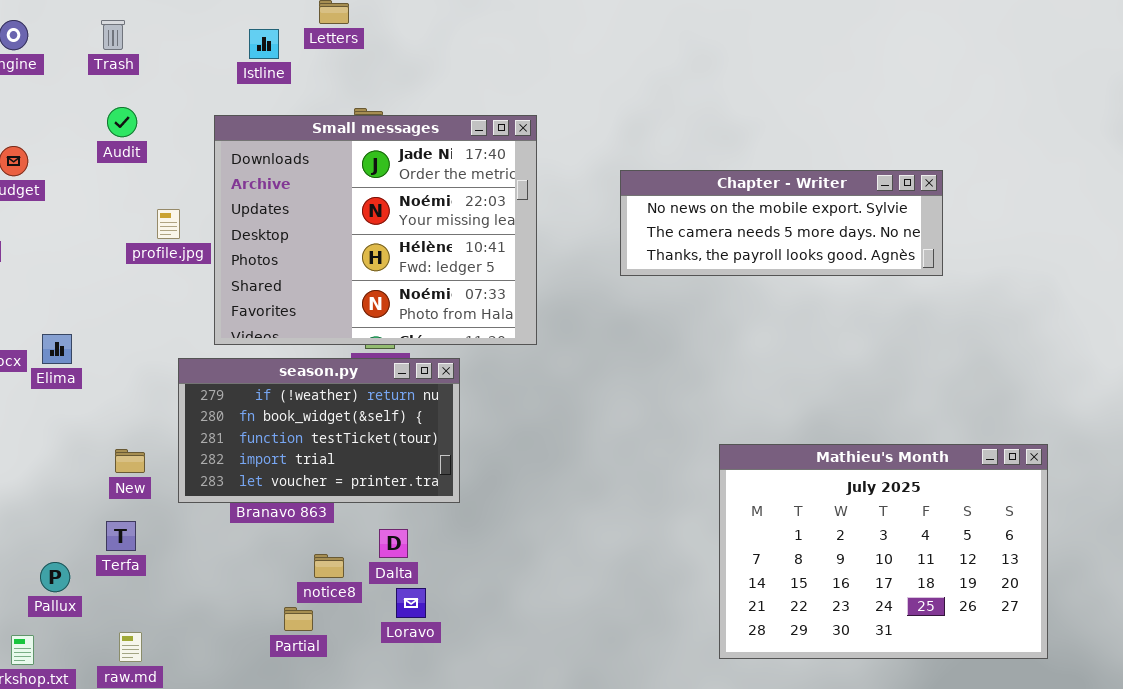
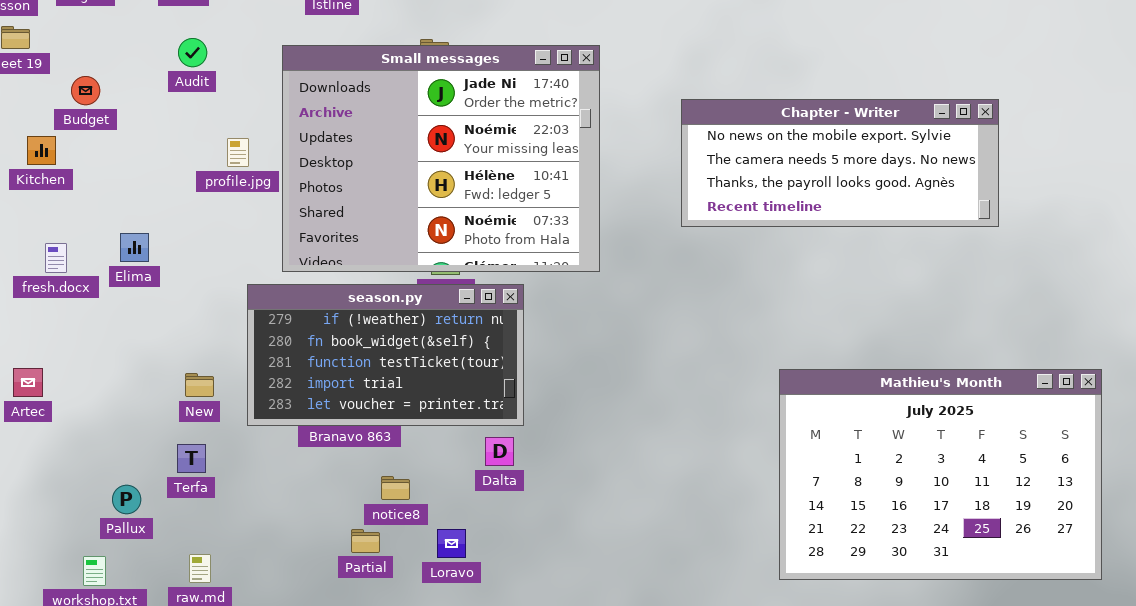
Chapter - Writer: [620,170,943,276] -> [681,99,999,227], resized
Elima: [42,334,72,364] -> [120,233,149,262], moved
Dalta: [379,529,408,558] -> [485,437,514,466], moved
Loravo: [396,588,426,618] -> [437,529,466,558], moved

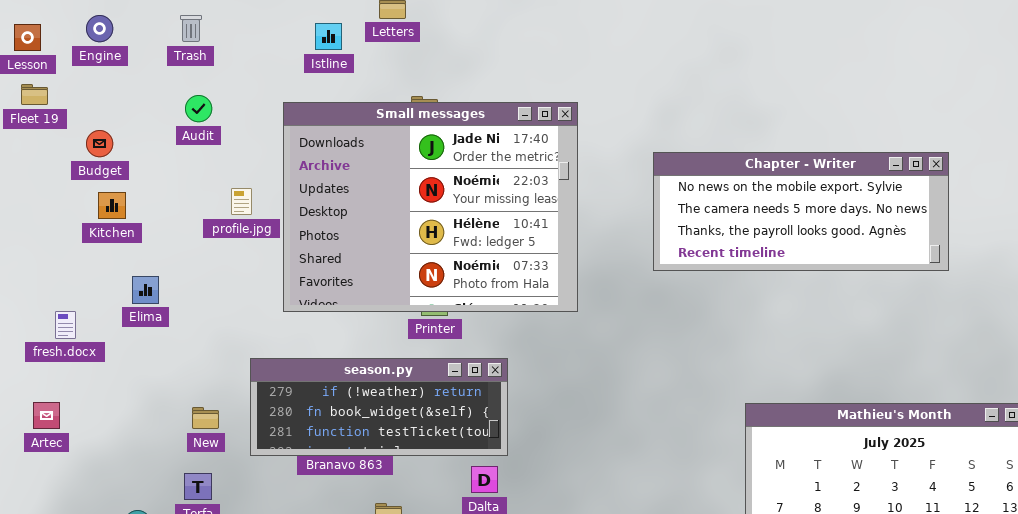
Kitchen: [27,136,56,165] -> [98,192,126,219], moved
fresh.docx: [45,243,67,273] -> [55,311,76,339], moved
season.py: [247,284,524,426] -> [250,358,508,456], resized

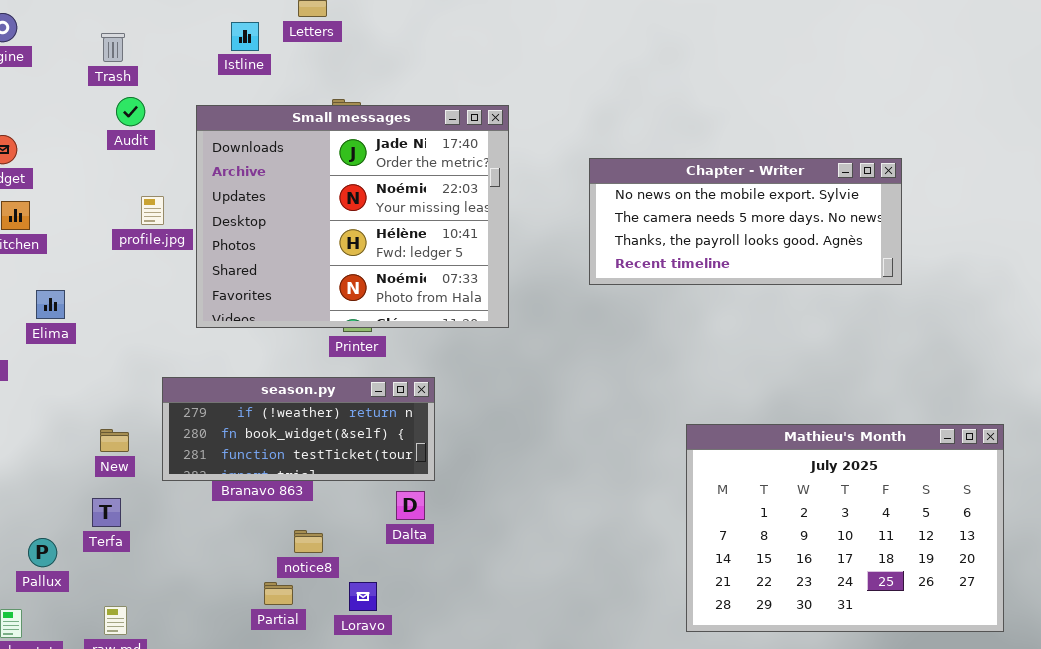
Trash: [180,15,202,42] -> [101,33,125,62], moved
Audit: [185,95,212,122] -> [116,97,145,126], moved

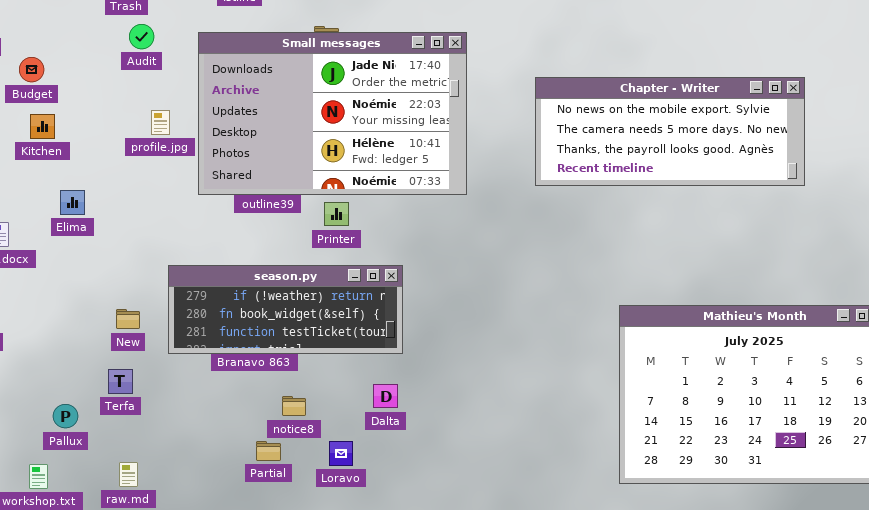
Small messages: [196,105,509,328] -> [198,32,467,195], resized
Dalta: [396,491,425,520] -> [373,384,398,408], moved

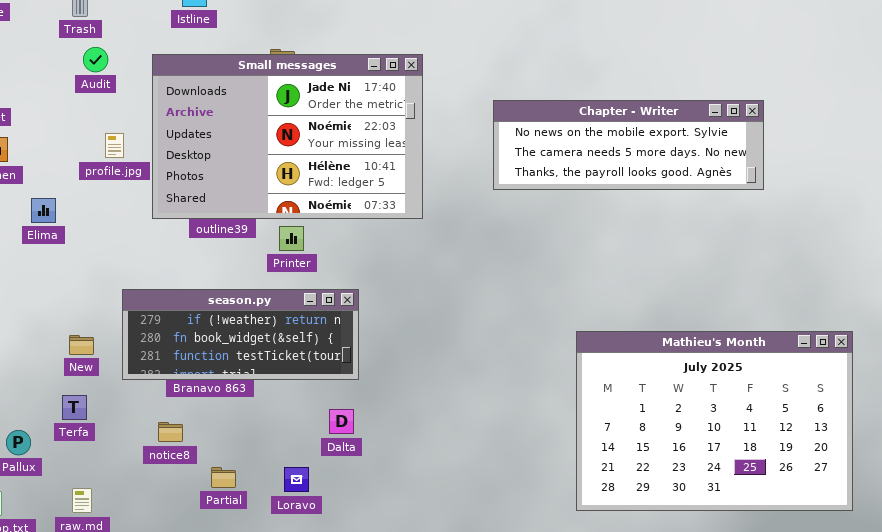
Chapter - Writer: [535,77,805,186] -> [493,100,764,190], resized
Elima: [60,190,85,215] -> [31,198,56,223], moved
notice8: [282,396,306,416] -> [158,422,183,442], moved

